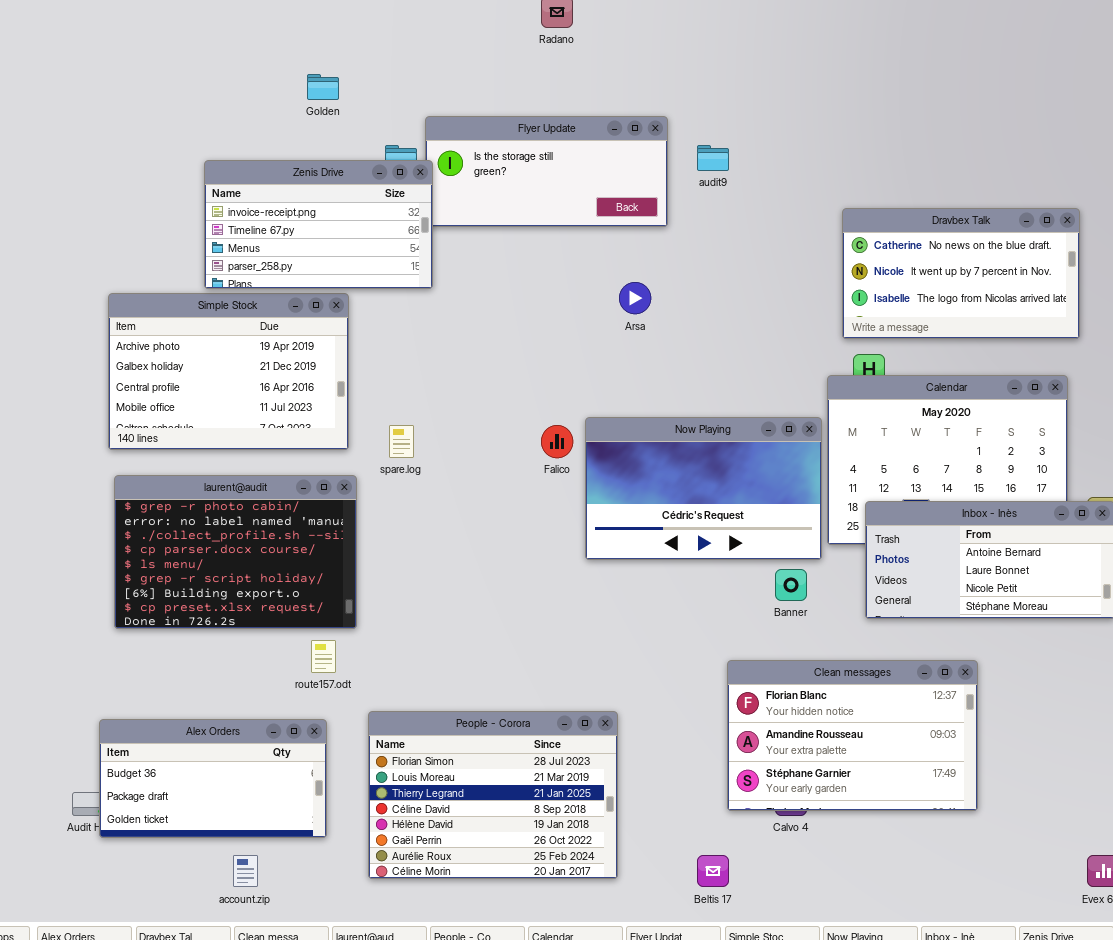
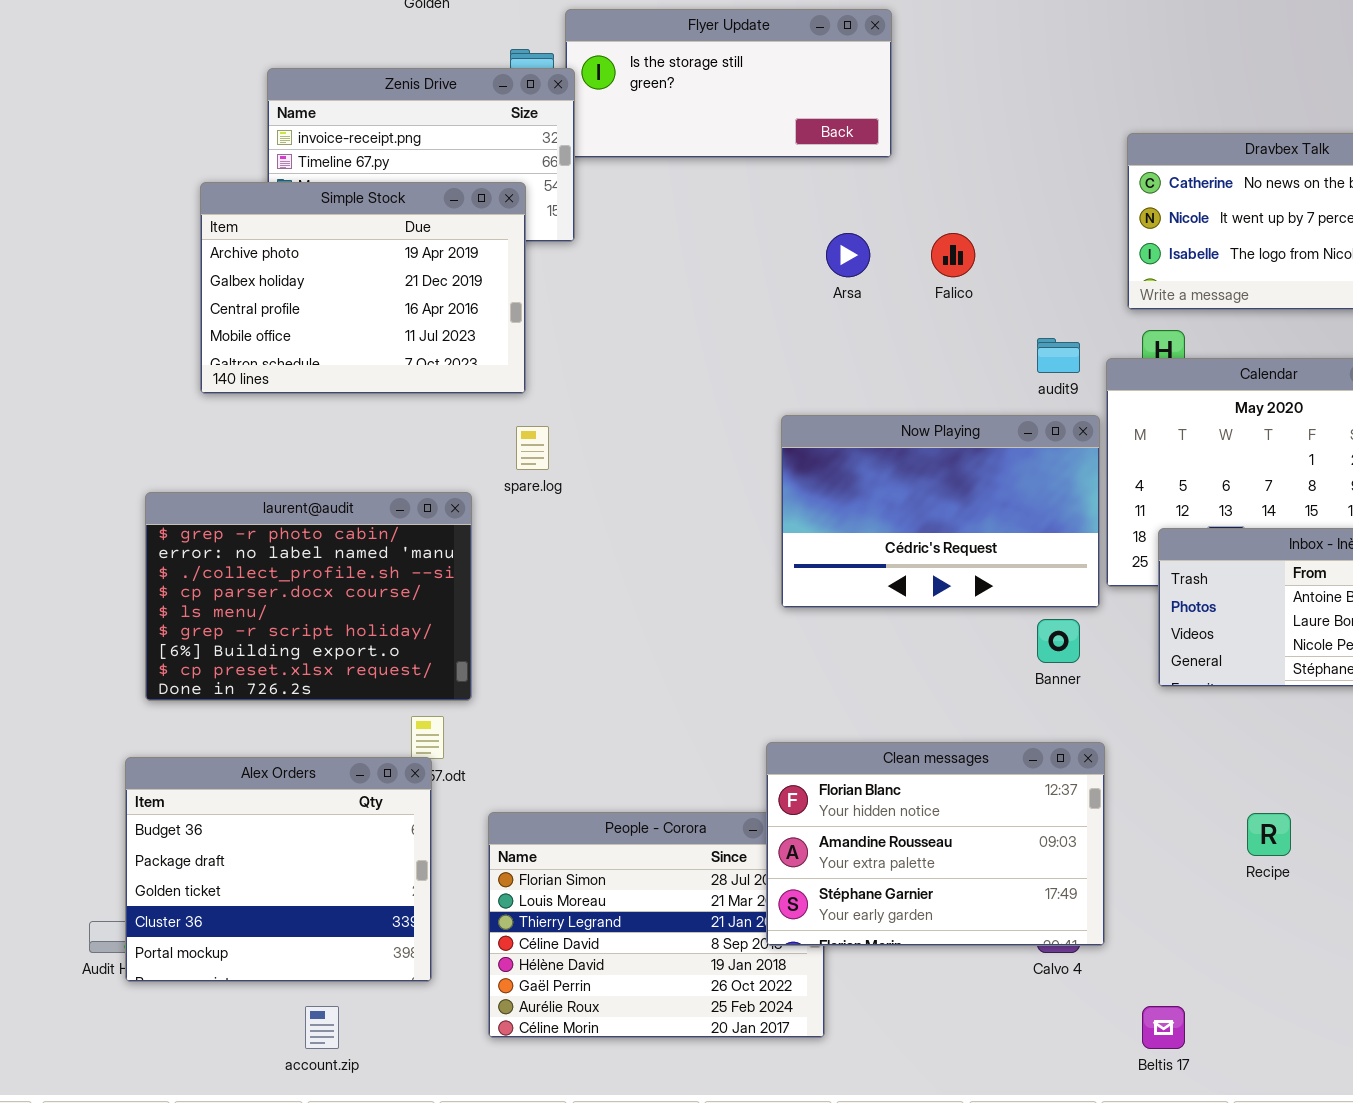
audit9: [697,145,729,171] -> [1037,338,1080,373], moved
Simple Stock: [108,293,349,450] -> [200,182,526,394], moved
Falico: [541,425,573,458] -> [931,233,975,277], moved
Clean messages: [727,660,978,811] -> [766,742,1105,946], moved
Alex Orders: [99,719,327,838] -> [125,757,432,982], resized
Beltis 17: [697,855,729,887] -> [1142,1006,1185,1049], moved

